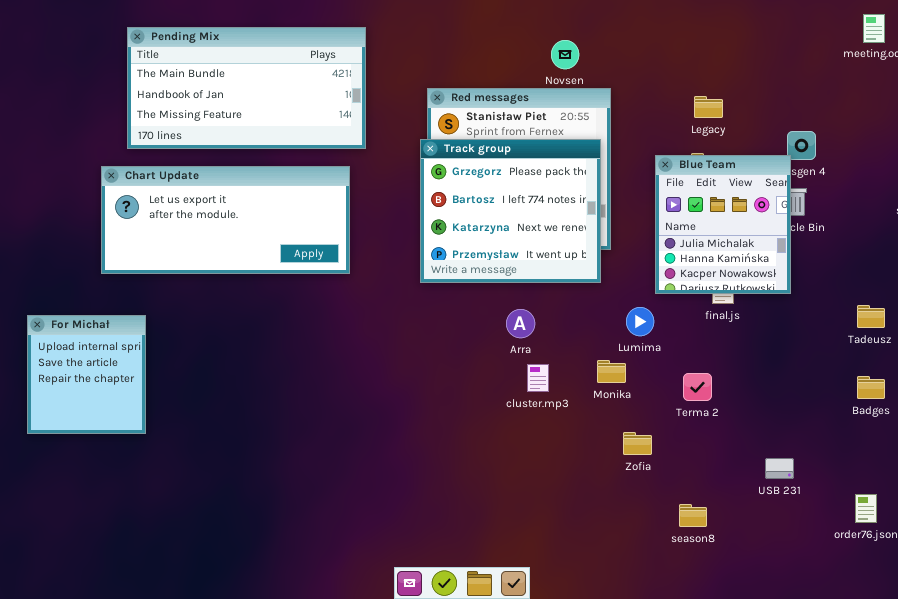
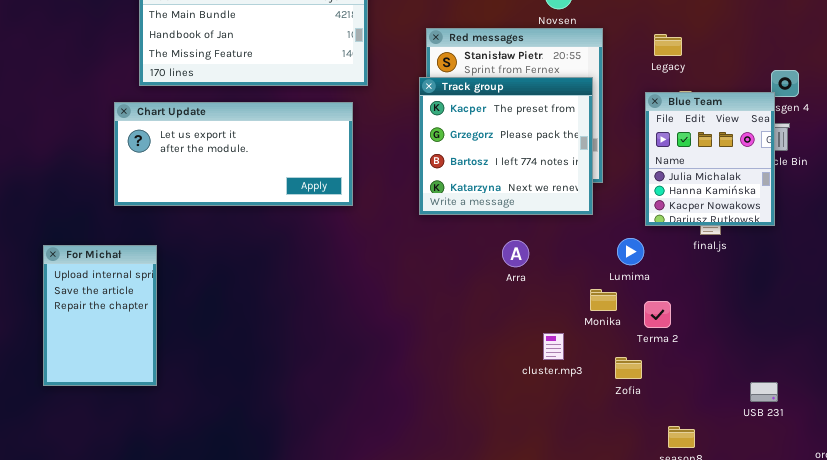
Legacy: [694,96,723,118] -> [654,34,682,56], moved
Track group: [420,139,601,283] -> [419,77,593,215], scrolled up 1 row
For Michał: [27,315,146,434] -> [43,245,157,386], resized
cluster.mp3: [527,364,549,392] -> [543,333,564,360], moved
Terma 2: [683,373,712,401] -> [644,301,671,328], moved

